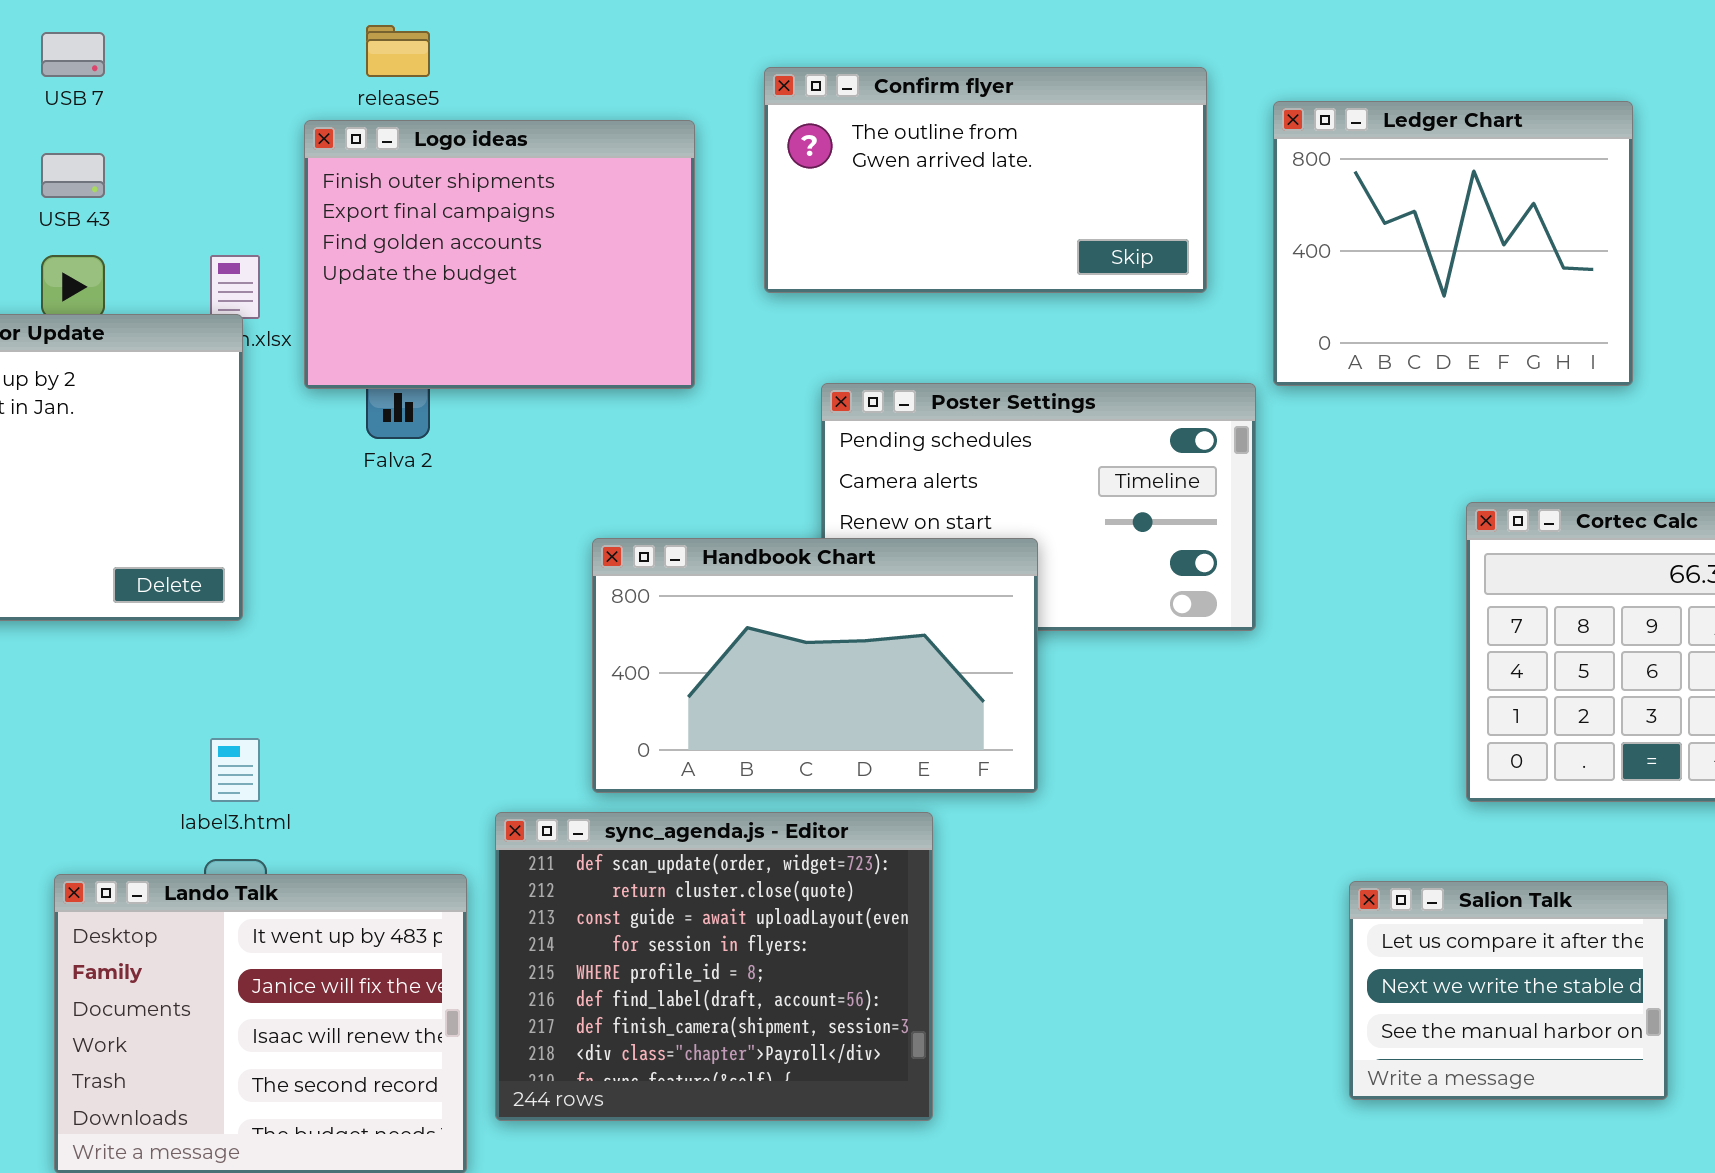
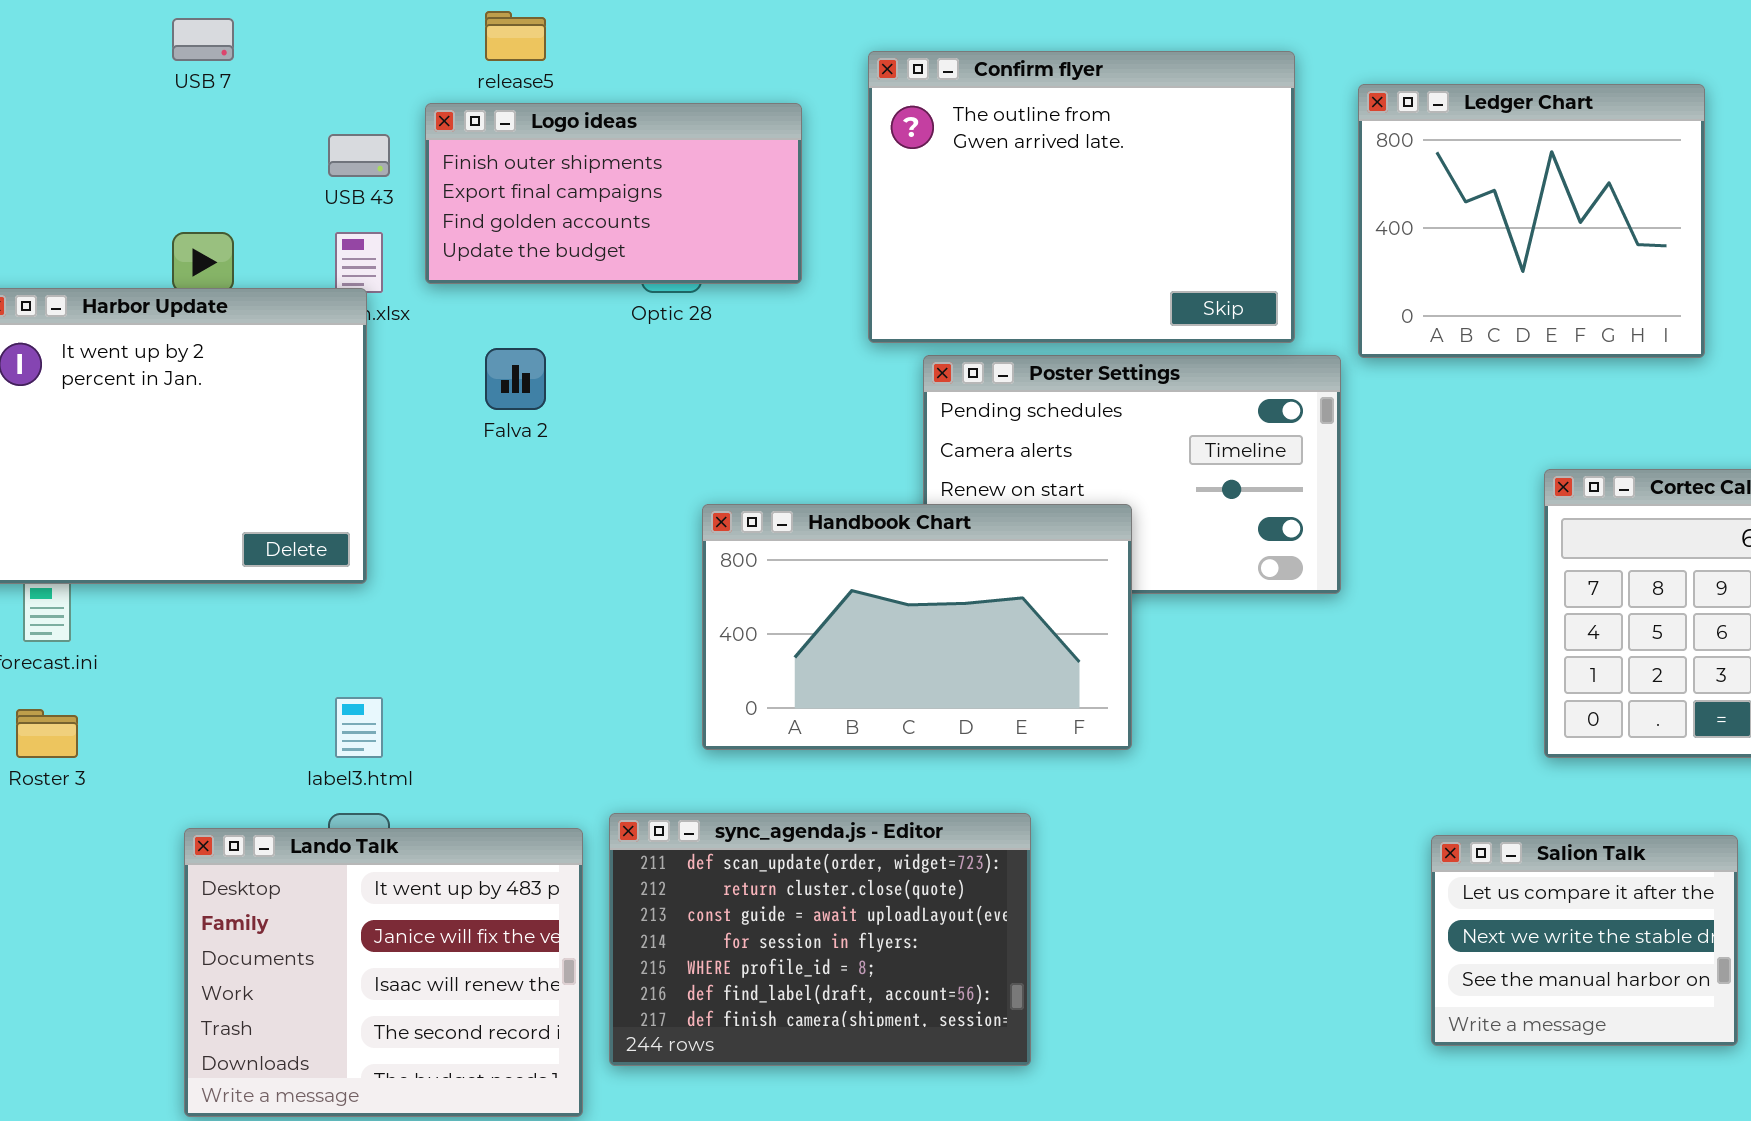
Confirm flyer: [764,67,1207,293] -> [868,51,1295,343], resized
Logo ideas: [304,120,695,389] -> [425,103,802,284], resized
USB 43: [41,153,105,198] -> [328,134,390,177], moved
sync_agenda.js - Editor: [495,812,933,1121] -> [609,813,1031,1066], resized

